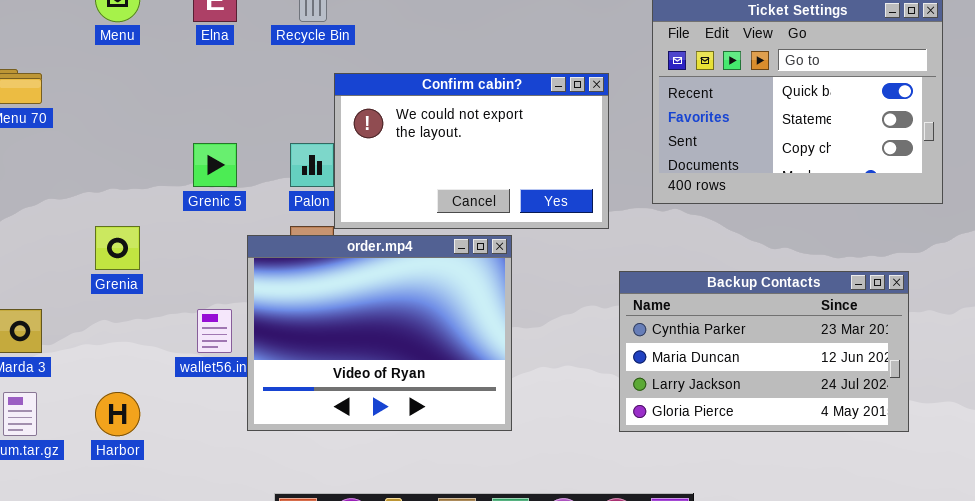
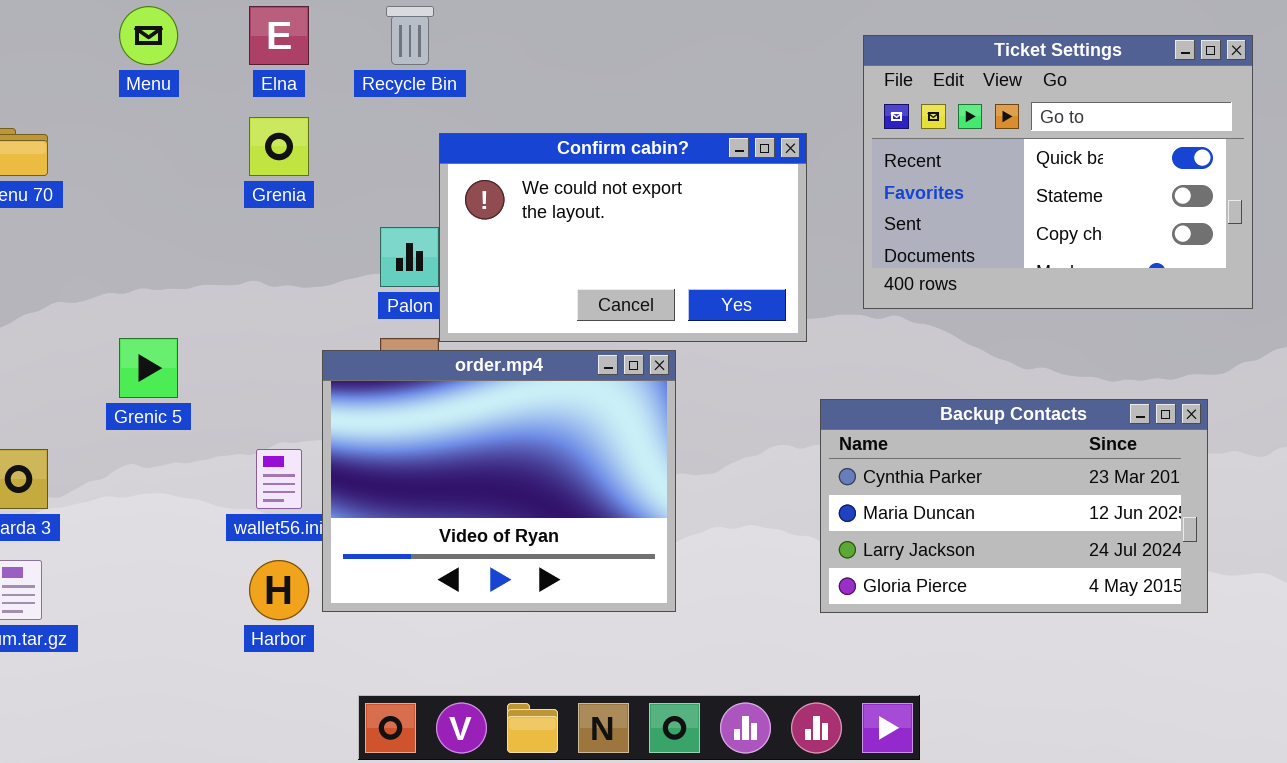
Grenic 5: [193,143,237,187] -> [119,338,178,398], moved
Grenia: [95,226,140,270] -> [249,117,309,176], moved
Harbor: [95,392,140,436] -> [249,560,309,620], moved

